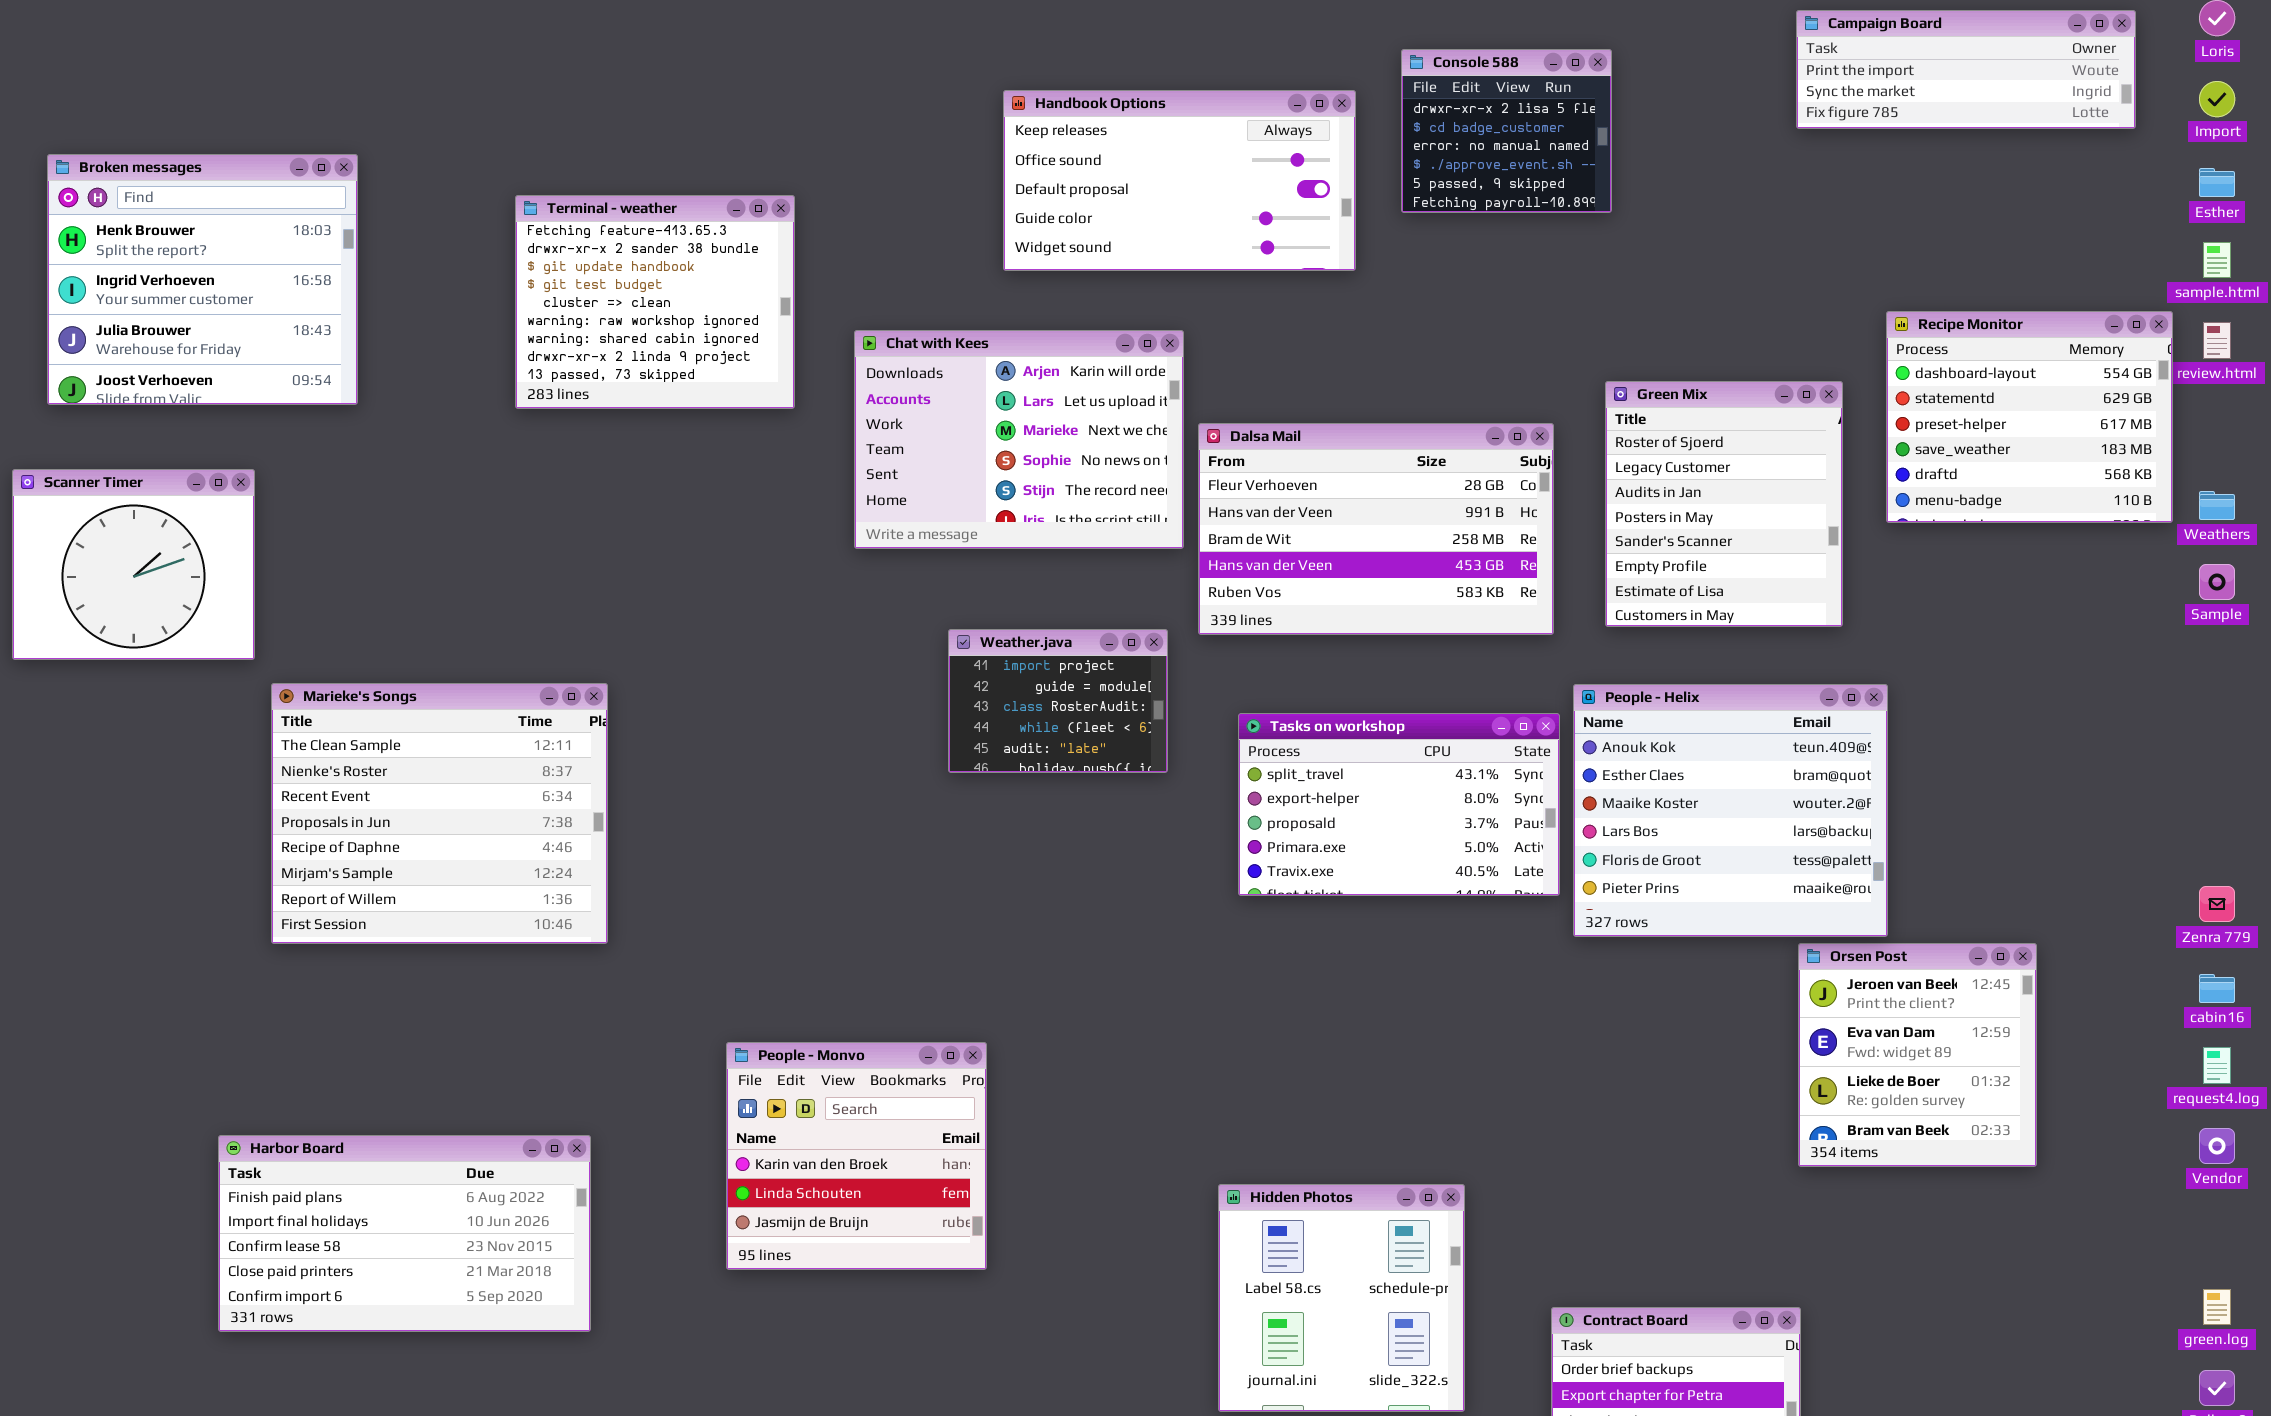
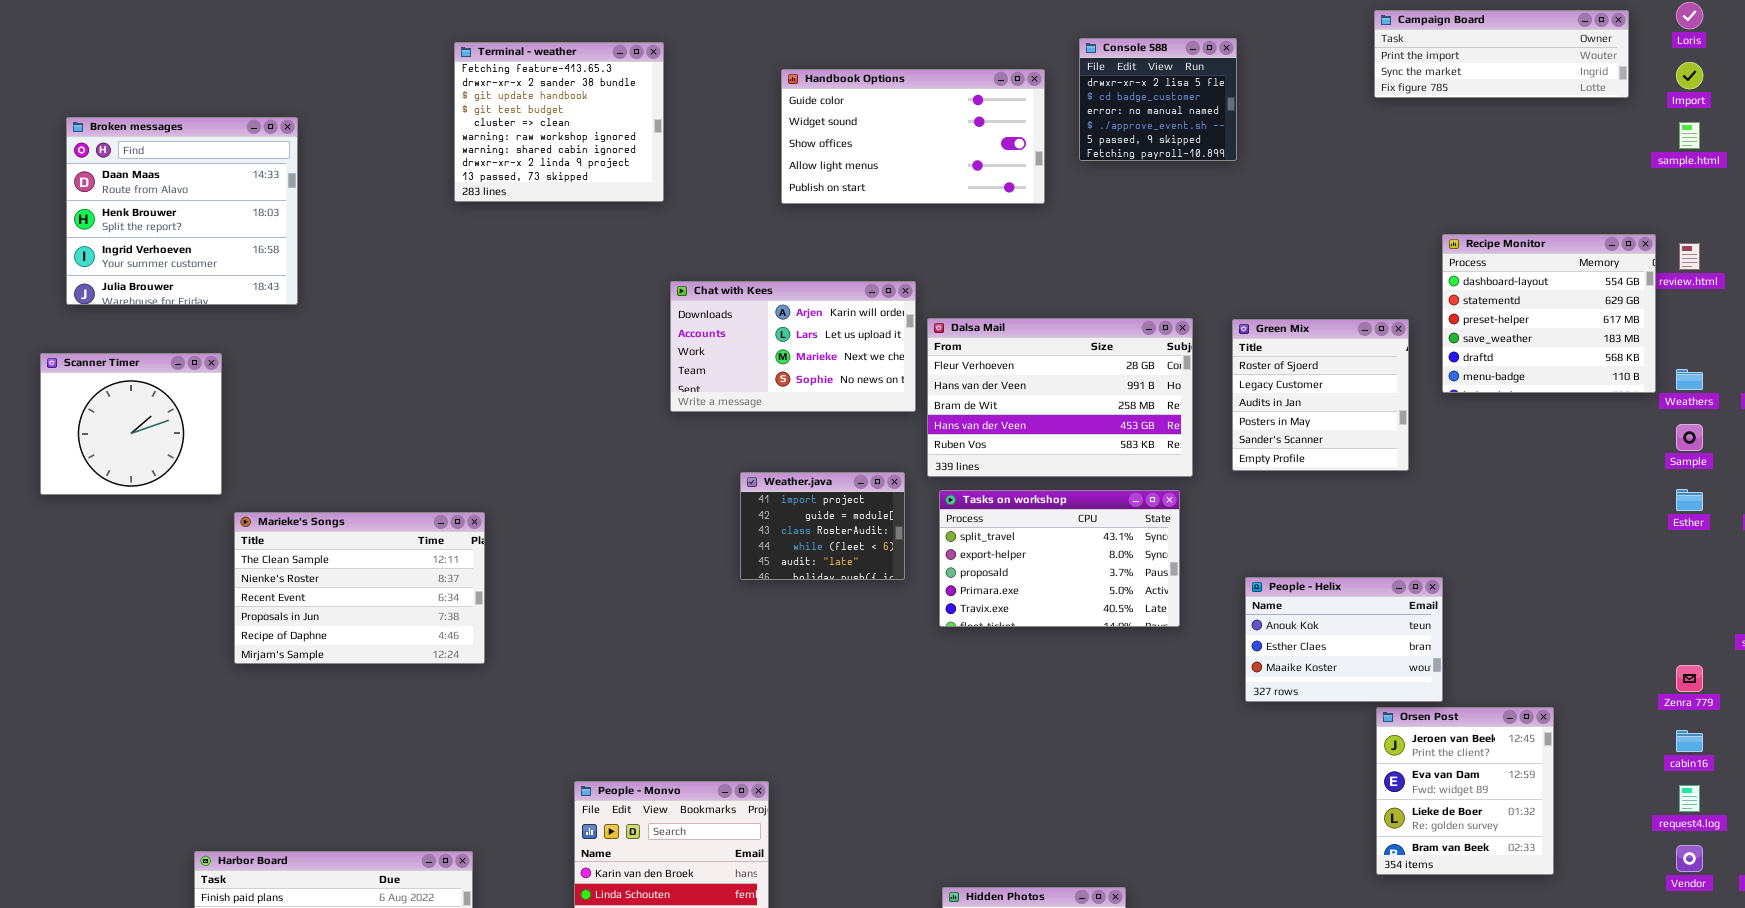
Handbook Options: [1003,90,1356,271] -> [781,69,1045,204], scrolled down 3 rows
Broken messages: [47,154,358,405] -> [66,117,298,305], scrolled up 1 row
Esther: [2199,168,2235,197] -> [1676,489,1703,511], moved
Terminal - weather: [515,195,795,409] -> [454,42,664,202], moved
sample.html: [2203,242,2231,278] -> [1679,122,1700,149], moved
Chat with Kees: [854,330,1184,549] -> [670,281,916,412], resized
Green Mix: [1605,381,1843,627] -> [1232,319,1409,471], resized
Marieke's Songs: [271,683,608,944] -> [234,512,485,664], resized
People - Helix: [1573,684,1888,937] -> [1245,577,1443,702], resized
Tasks on workshop: [1238,713,1560,896] -> [939,490,1180,627], moved

